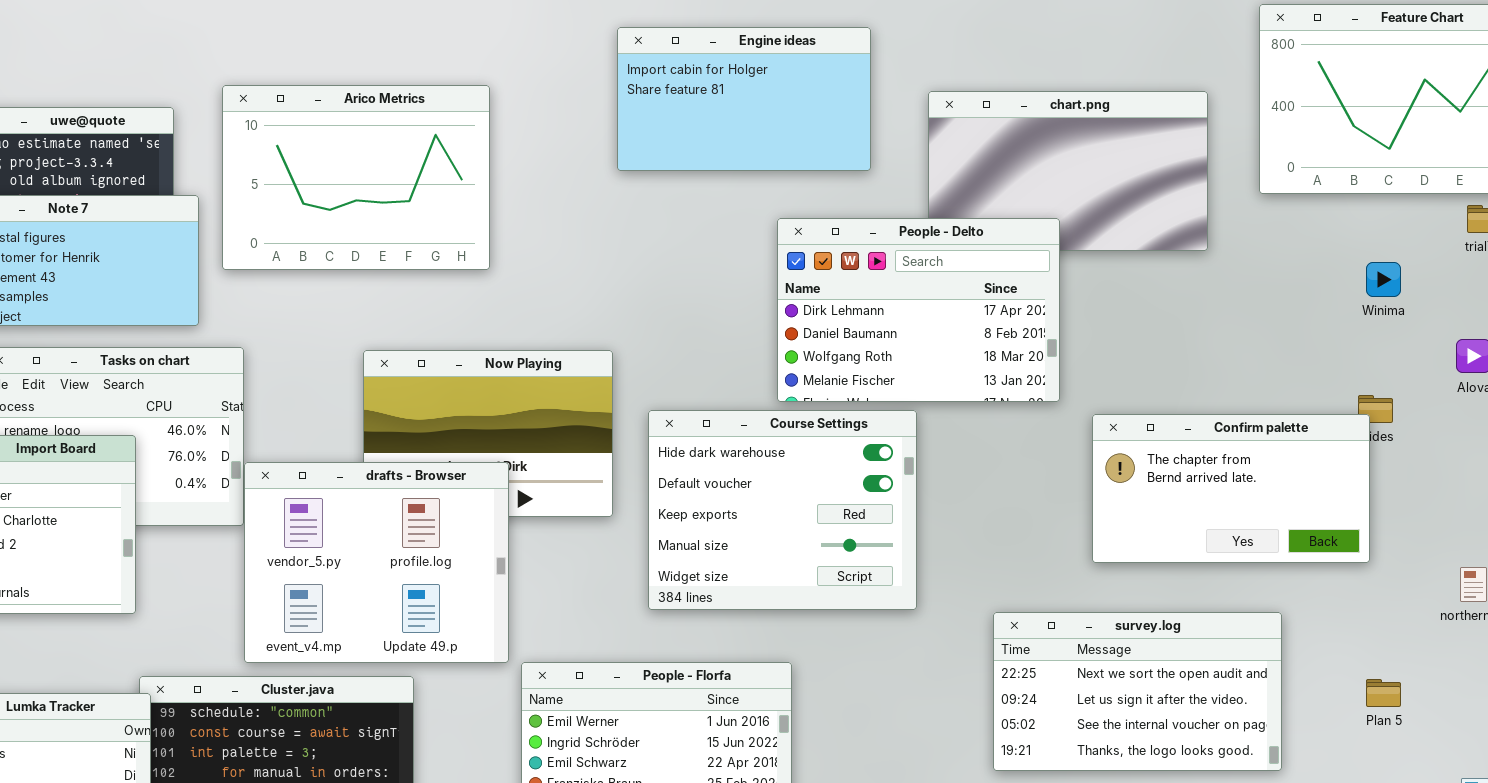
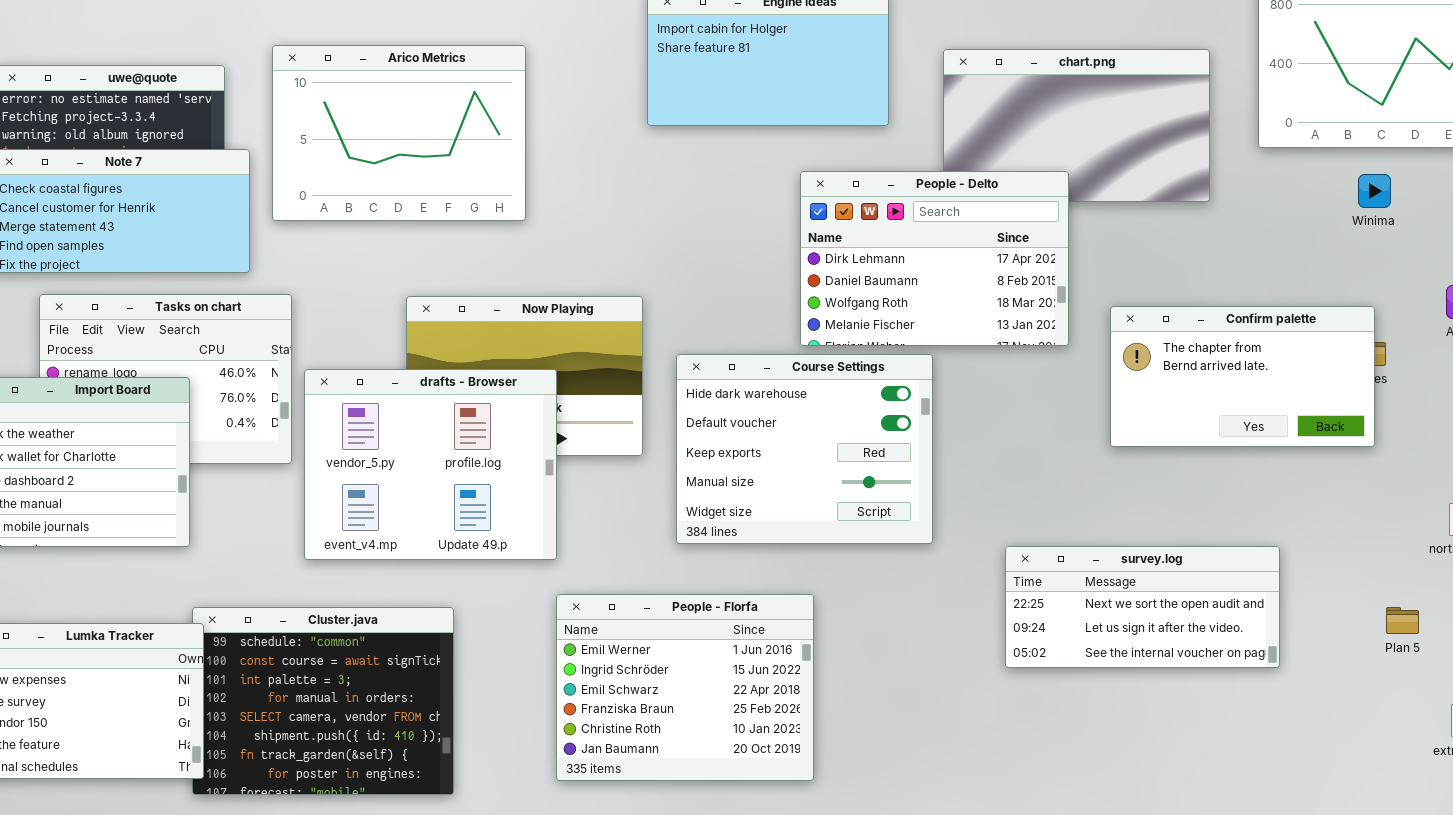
Winima: [1366,262,1401,297] -> [1358,174,1391,208], moved
Confirm palette: [1092,414,1370,563] -> [1110,306,1375,447], moved
drafts - Browser: [244,462,509,663] -> [304,369,557,560], moved
survey.log: [993,612,1282,771] -> [1005,546,1280,668], resized
Plan 5: [1366,679,1401,707] -> [1386,607,1419,634], moved

